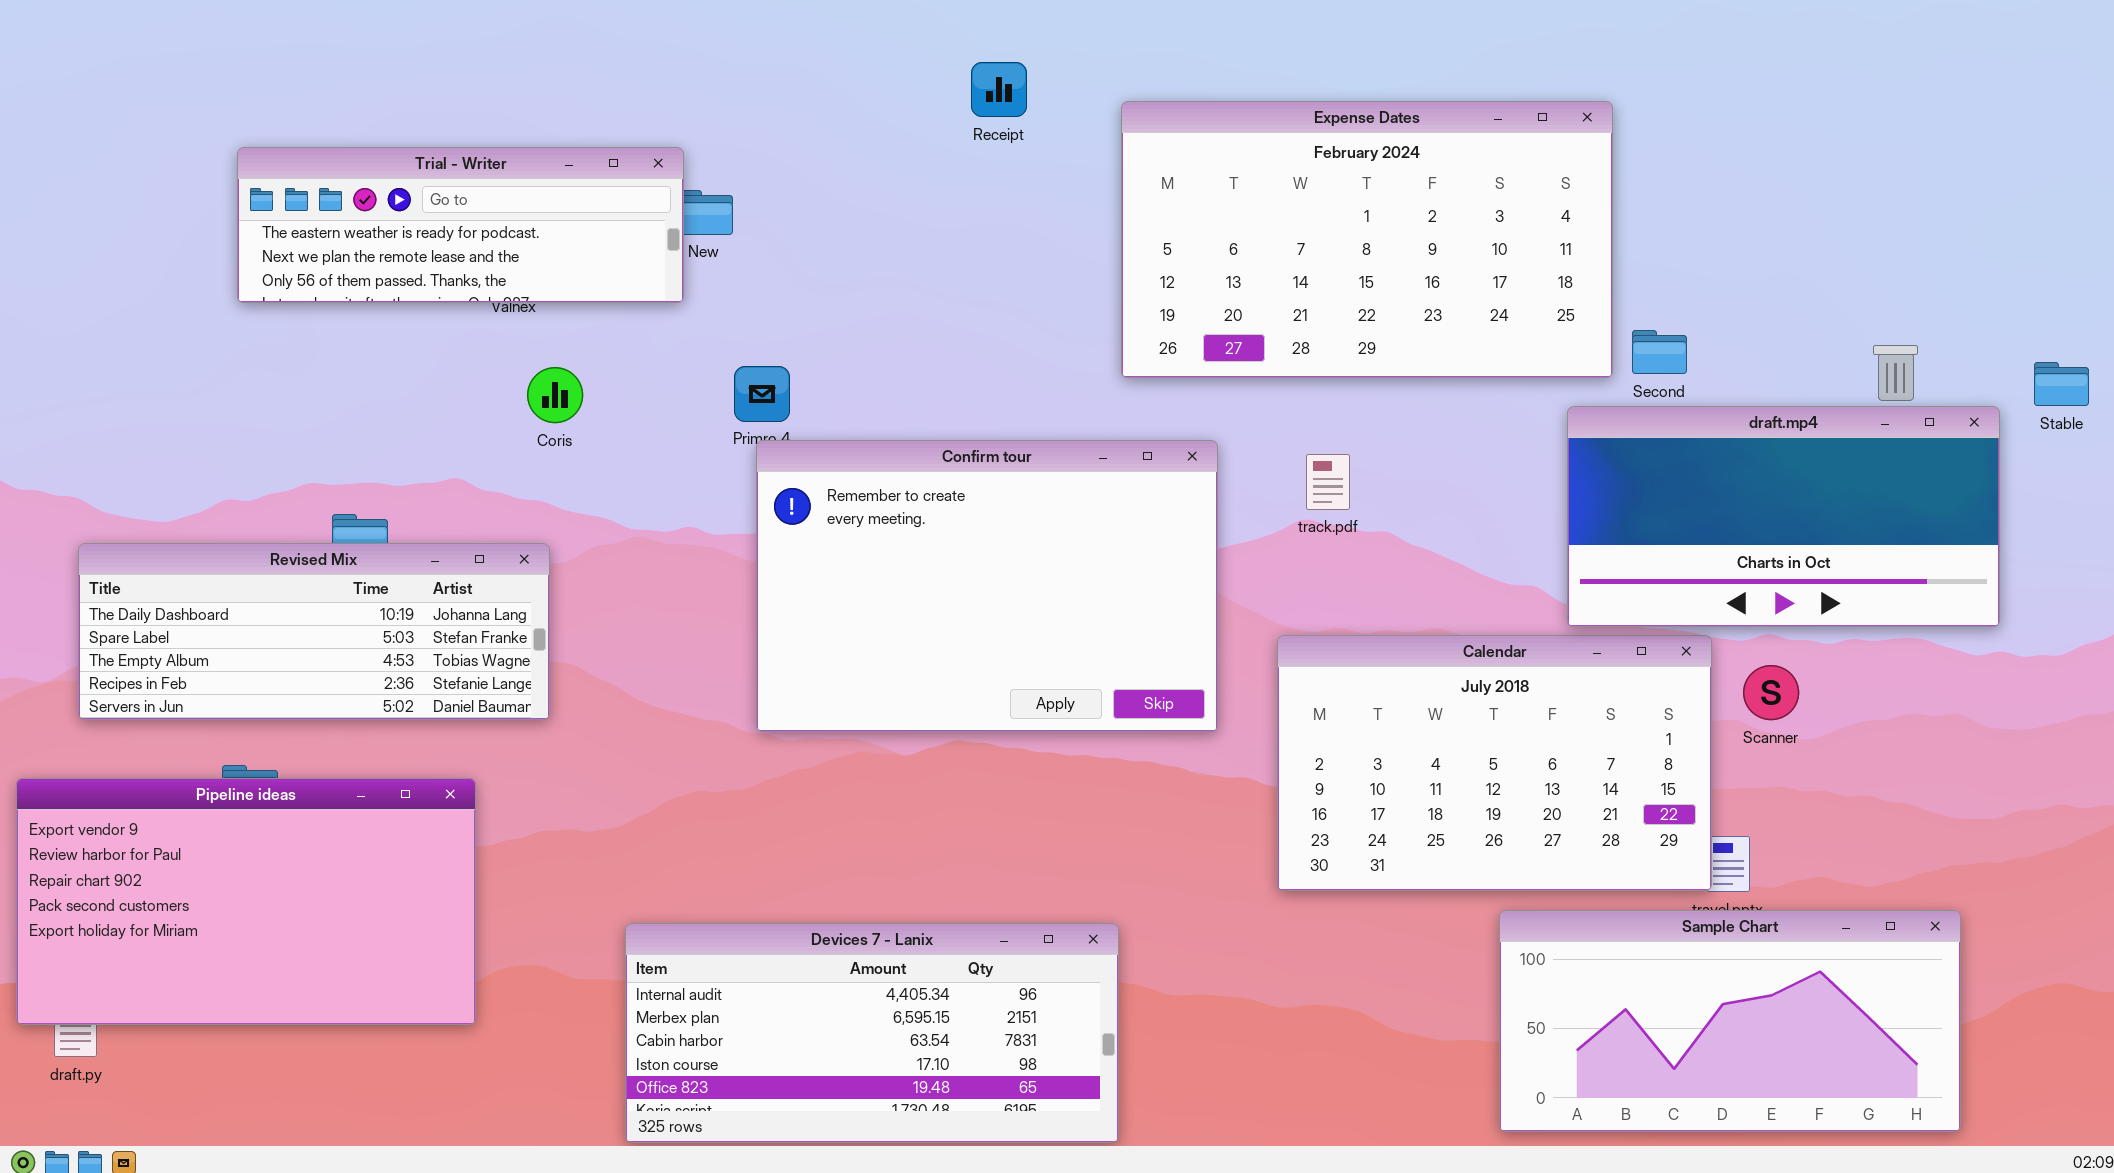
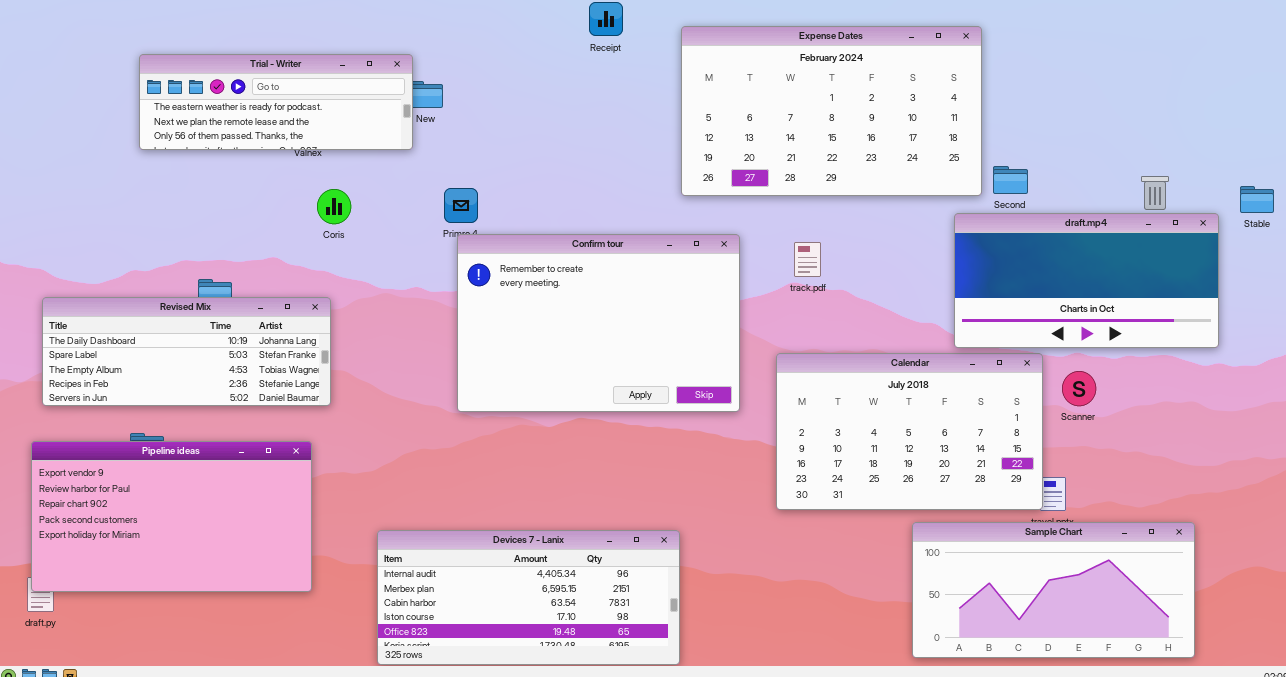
Pipeline ideas: [16,778,476,1025] -> [31,441,312,592], moved

